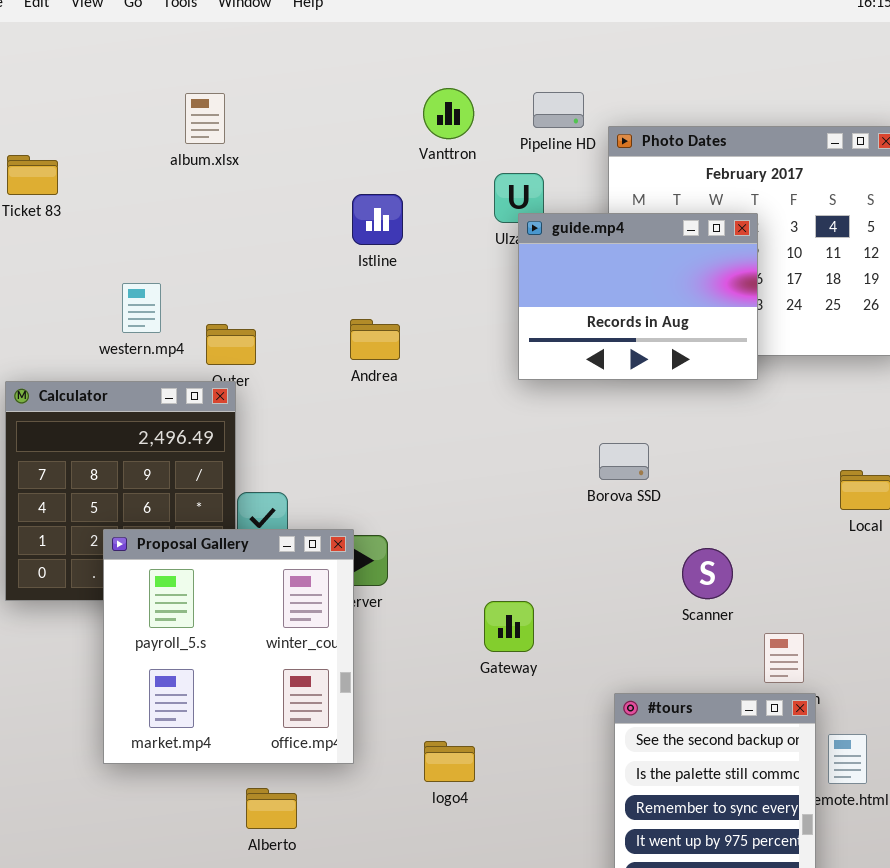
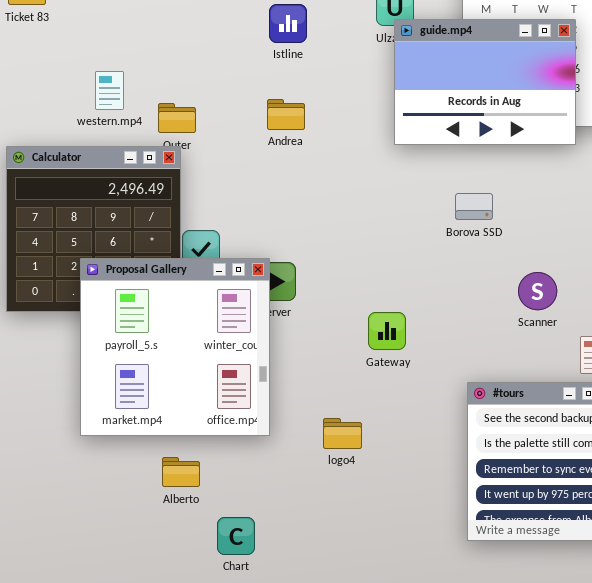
Alberto: [246,788,297,829] -> [162,457,200,487], moved

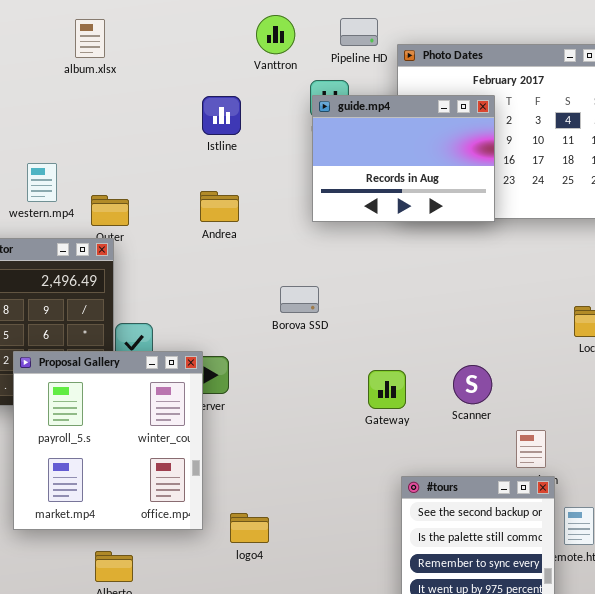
guide.mp4: [394,19,576,145] -> [312,95,495,222], moved
Borova SSD: [455,193,493,220] -> [280,286,319,313], moved
Gateway: [368,312,406,350] -> [368,370,406,409], moved
logo4: [323,418,362,449] -> [230,513,269,543], moved

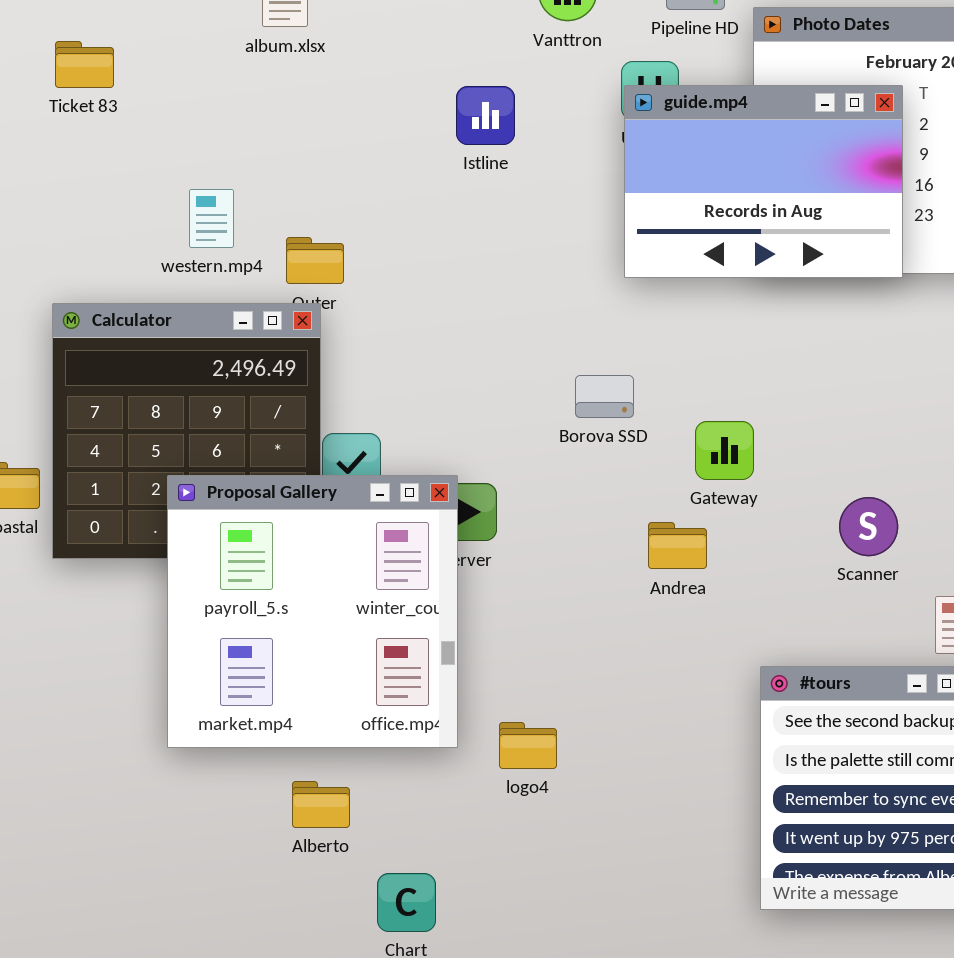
Andrea: [200,191,239,222] -> [648,522,707,569], moved
Gateway: [368,370,406,409] -> [695,421,754,480], moved

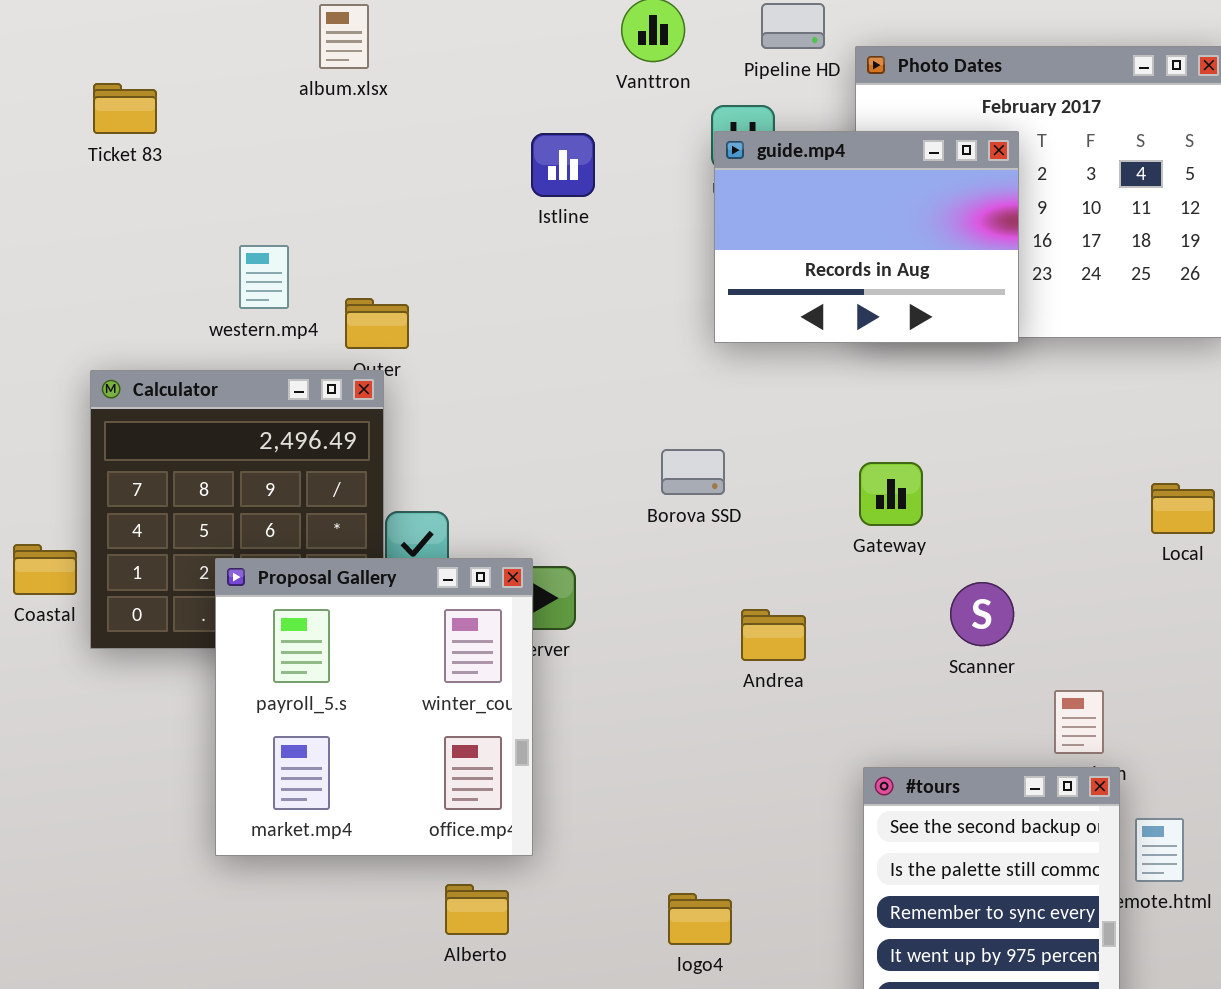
Gateway: [695,421,754,480] -> [859,462,923,526], moved
logo4: [499,722,557,769] -> [668,893,732,945], moved
Alberto: [292,781,350,828] -> [445,884,509,935], moved

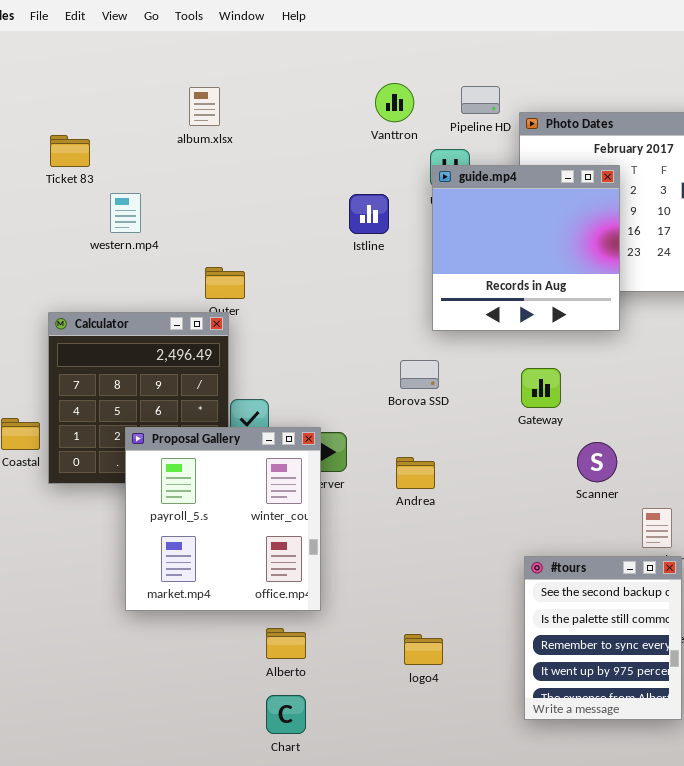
guide.mp4: [714,131,1019,343] -> [432,165,620,331], resized
Istline: [531,133,595,197] -> [349,194,389,234], moved
western.mp4: [239,245,289,309] -> [110,193,141,233], moved
Andrea: [741,609,806,661] -> [396,457,435,489], moved

